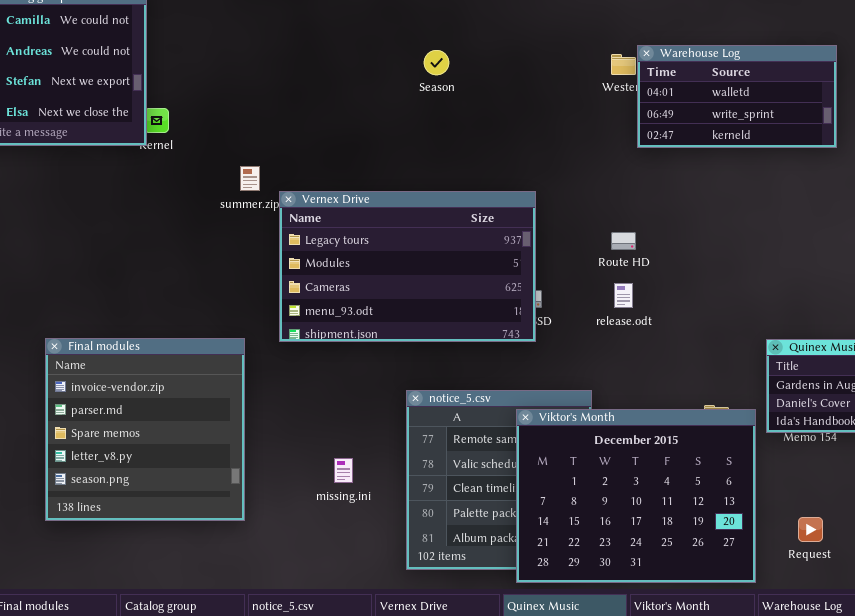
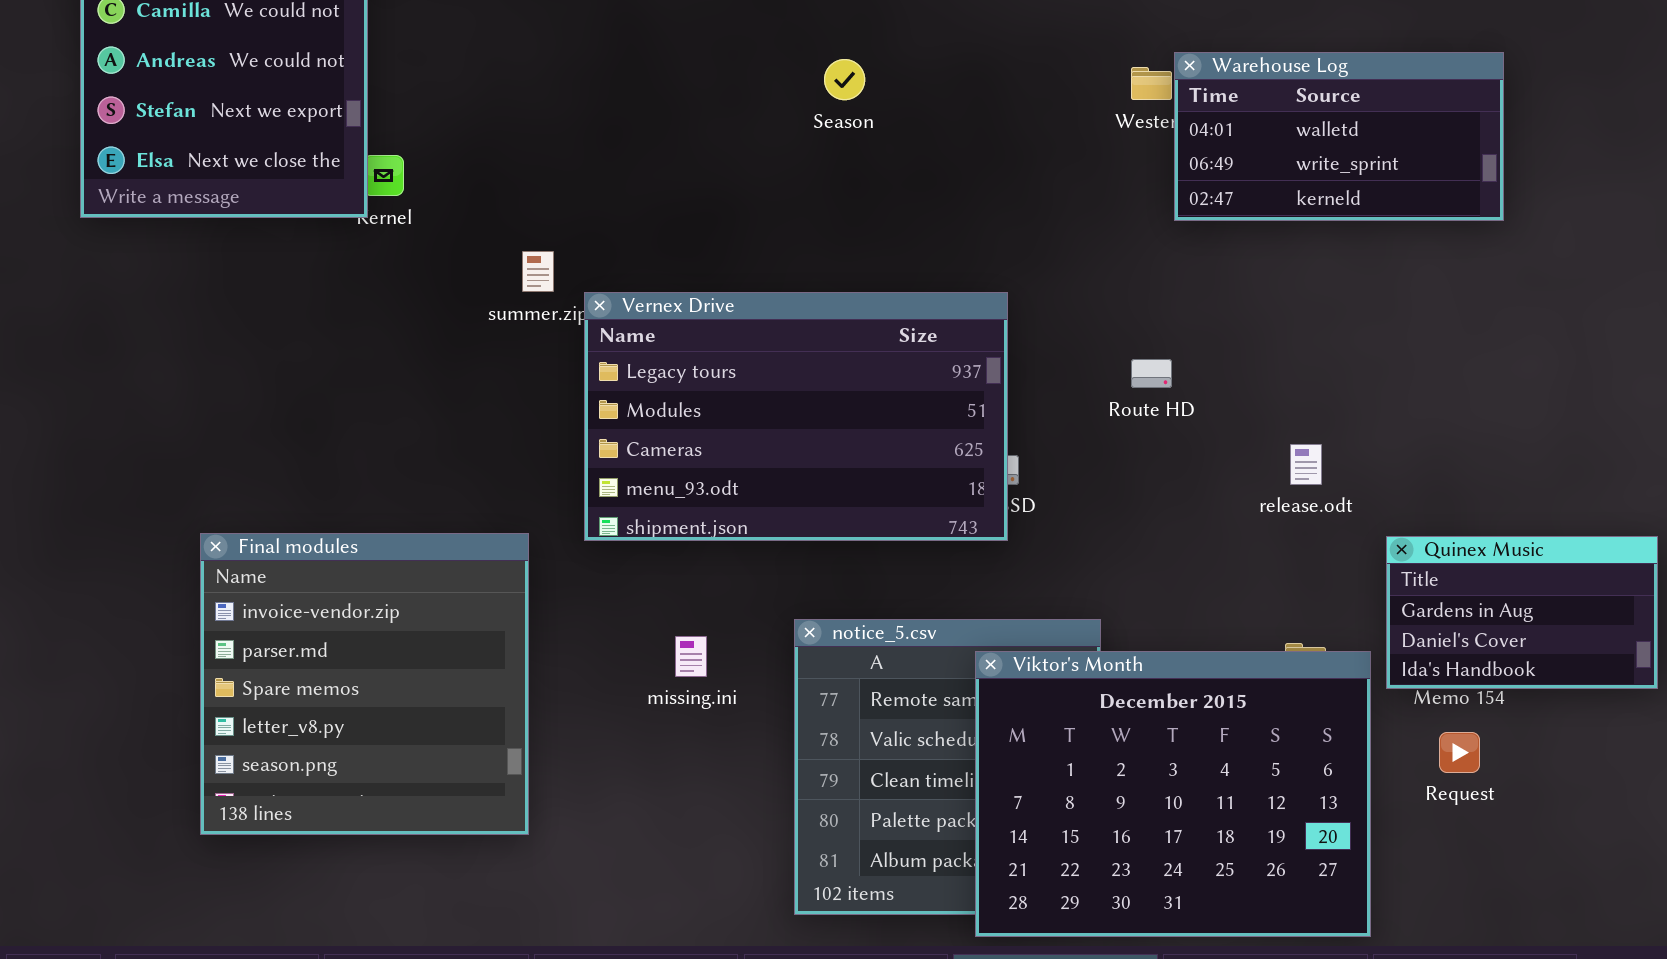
release.odt: [614,283,633,308] -> [1290,444,1322,485], moved
missing.ini: [334,458,353,483] -> [675,636,707,677], moved
Request: [798,517,823,542] -> [1439,732,1480,773], moved

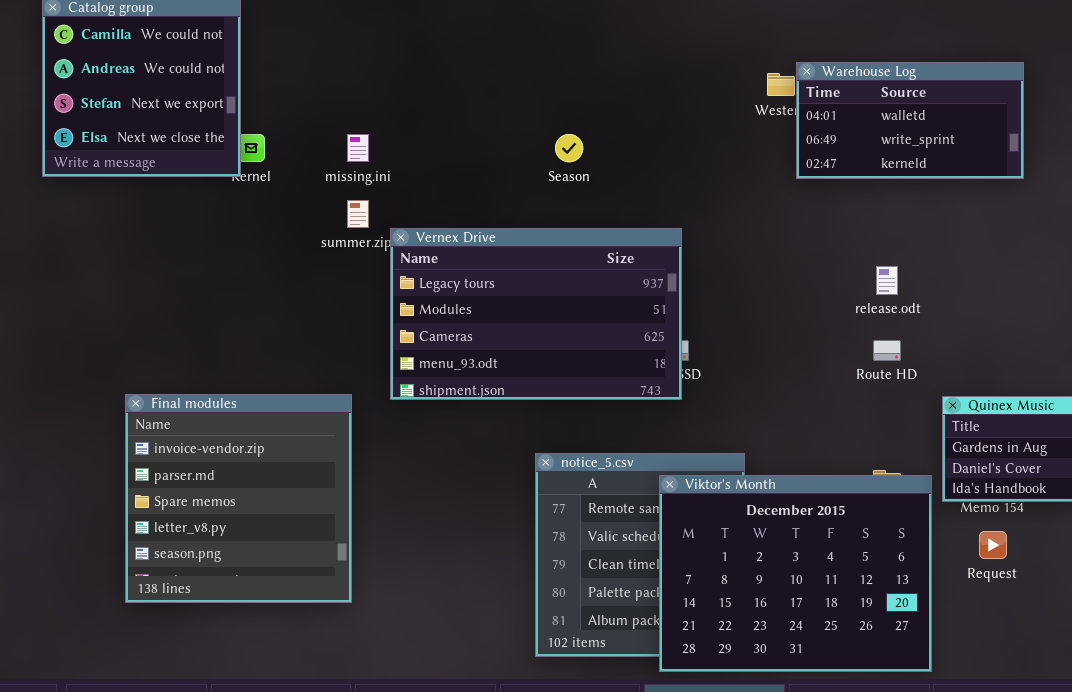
Season: [824,59,865,100] -> [555,134,583,162], moved
Route HD: [1131,359,1172,388] -> [873,340,901,361], moved
release.odt: [1290,444,1322,485] -> [876,266,898,295], moved
missing.ini: [675,636,707,677] -> [347,134,369,162], moved

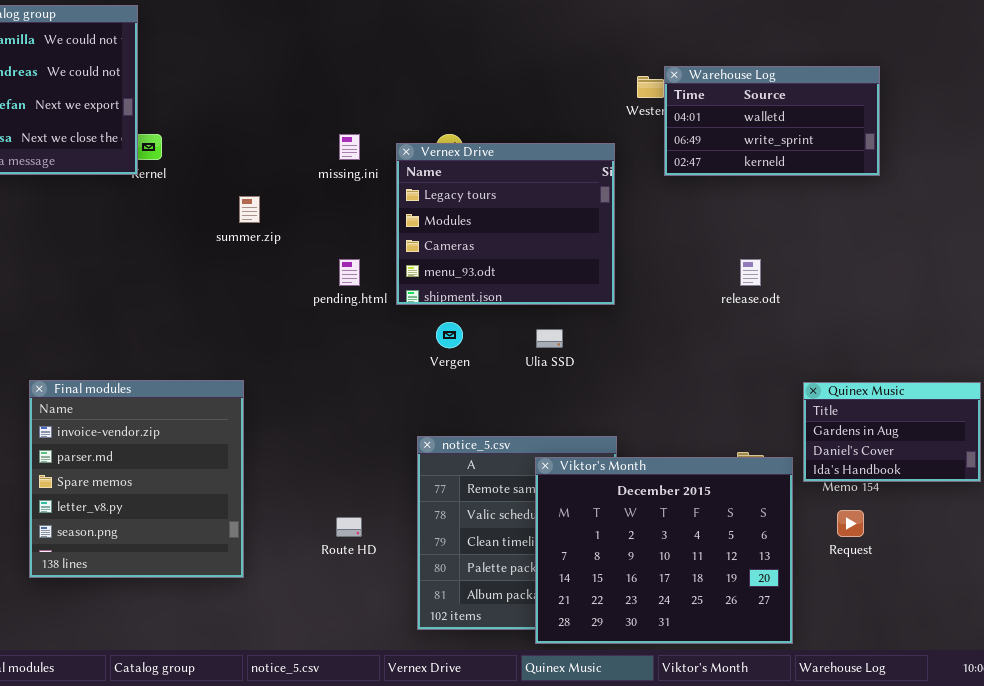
missing.ini: [347,134,369,162] -> [339,134,360,160], moved
Vernex Drive: [390,228,682,400] -> [396,143,615,305], moved, resized
Route HD: [873,340,901,361] -> [336,517,362,537], moved

